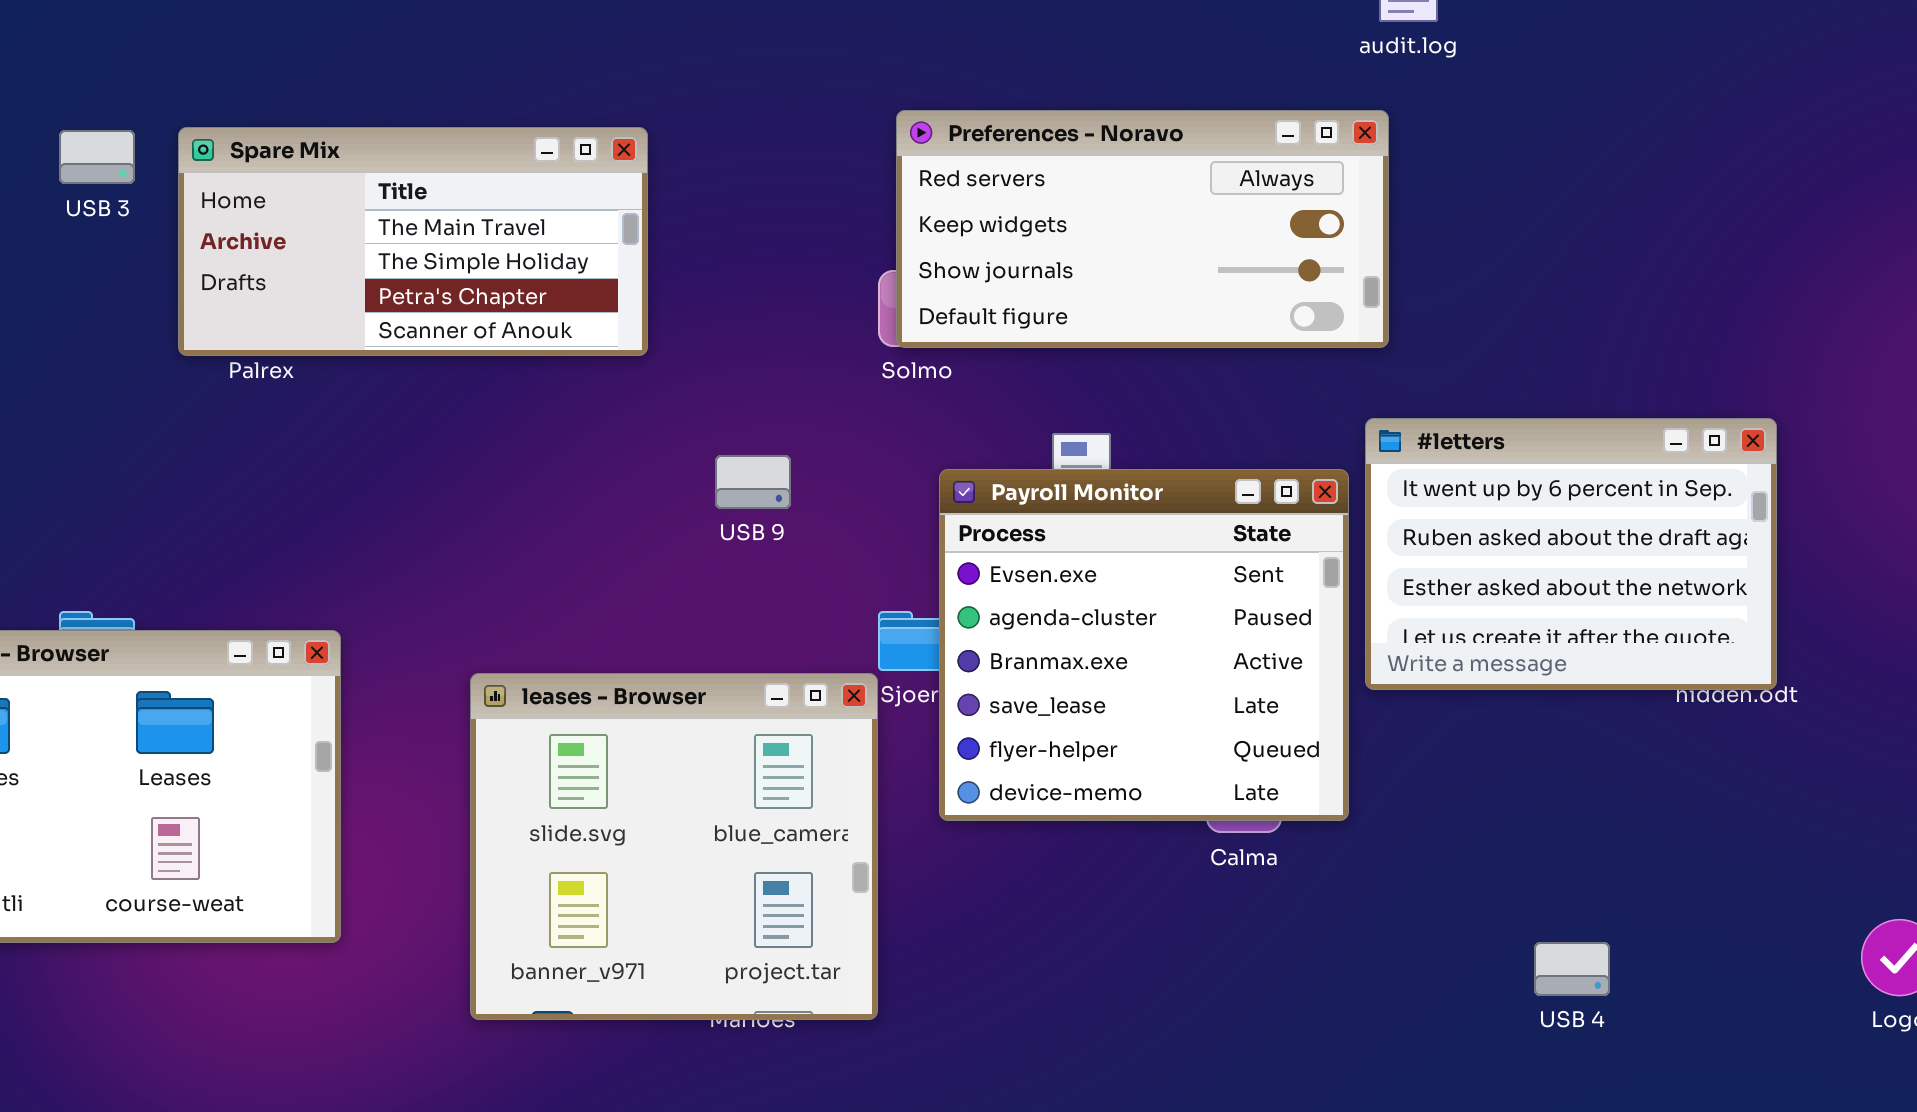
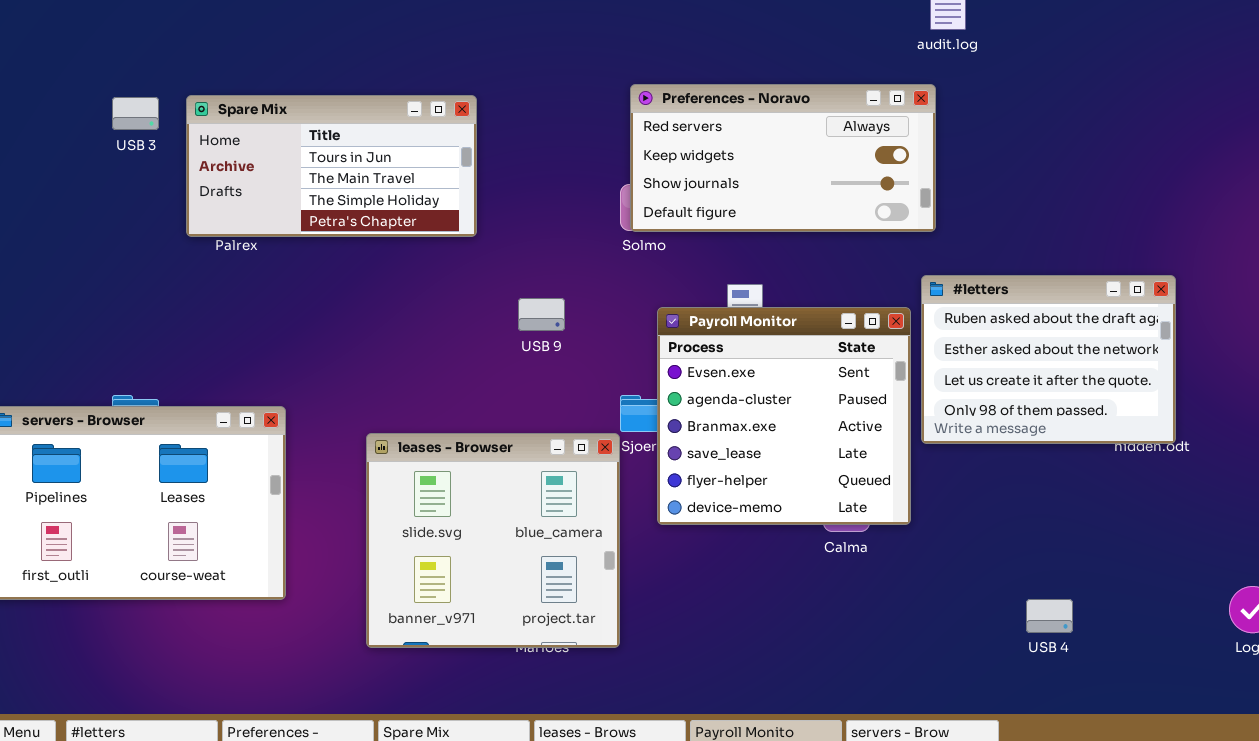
Spare Mix: [178,127,648,356] -> [186,95,477,237], scrolled up 1 row
#letters: [1365,418,1777,690] -> [921,275,1176,444], scrolled down 1 row

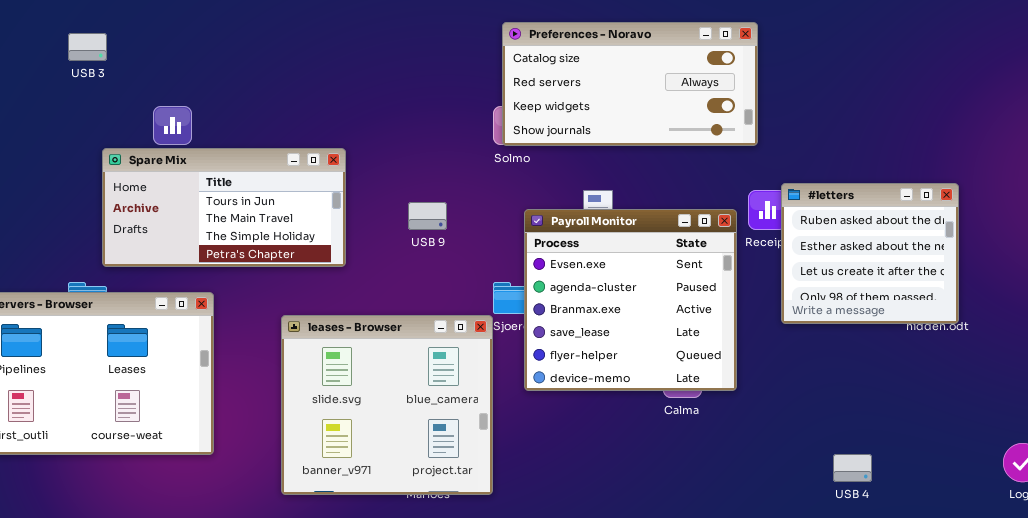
Preferences - Noravo: [630,84,936,232] -> [502,22,758,146], scrolled up 1 row
Spare Mix: [186,95,477,237] -> [102,148,346,267], moved
#letters: [921,275,1176,444] -> [781,183,959,324], resized

